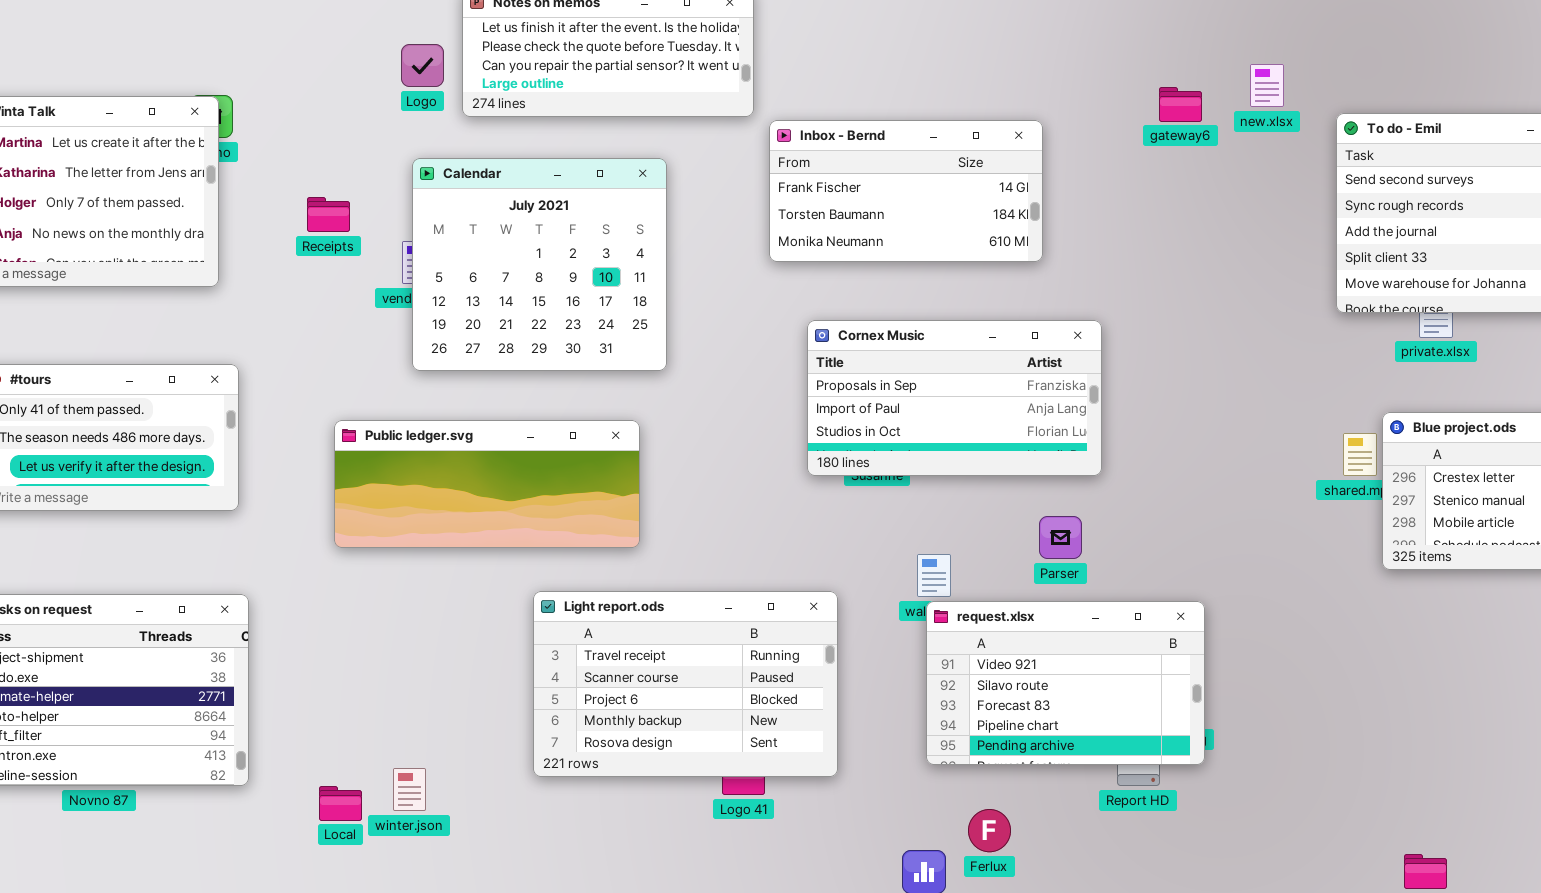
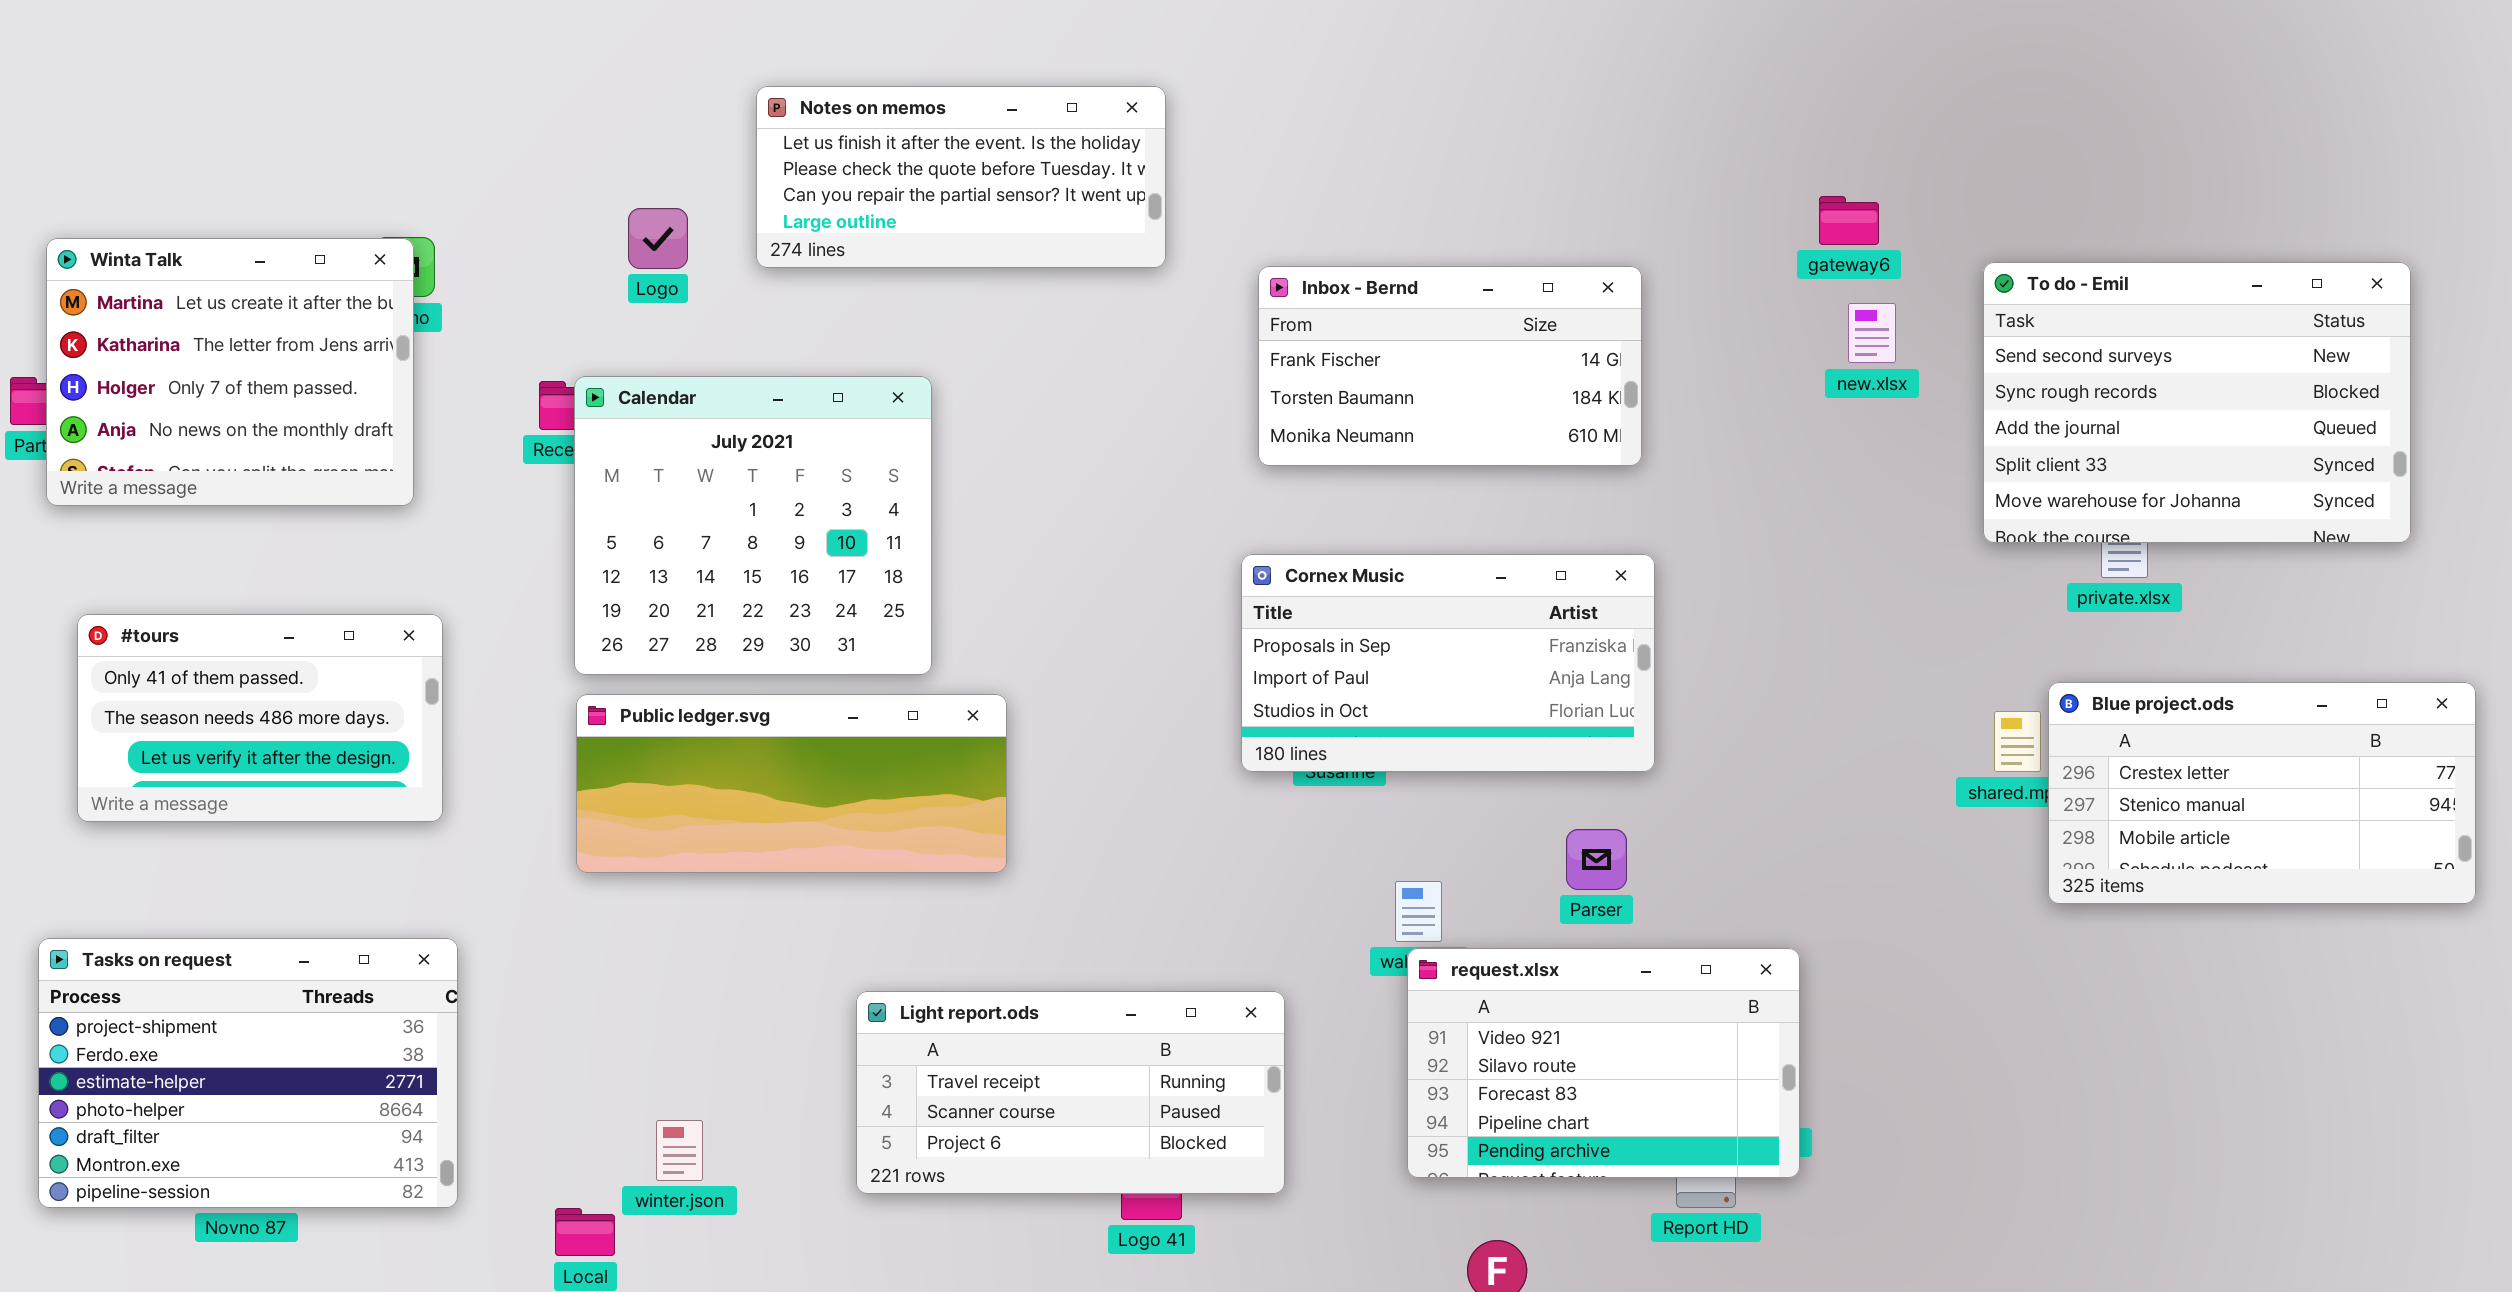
Logo: [401,44,444,87] -> [628,208,688,269], moved
new.xlsx: [1250,64,1284,107] -> [1848,303,1896,363], moved
gateway6: [1159,87,1202,122] -> [1819,196,1879,245], moved
Inbox - Bernd: [769,120,1043,262] -> [1258,266,1642,466], moved
Calendar: [412,158,667,371] -> [574,376,932,675], moved
Light report.ods: [533,591,838,777] -> [856,991,1285,1194], resized
winter.json: [393,768,426,811] -> [656,1120,703,1181], moved

